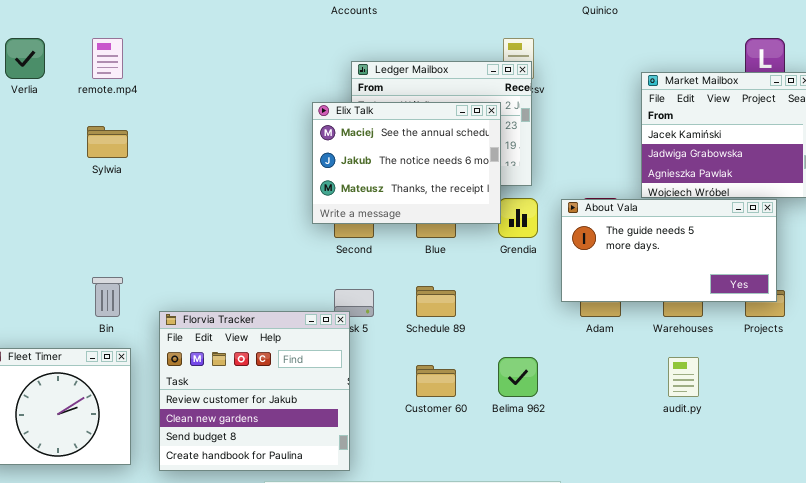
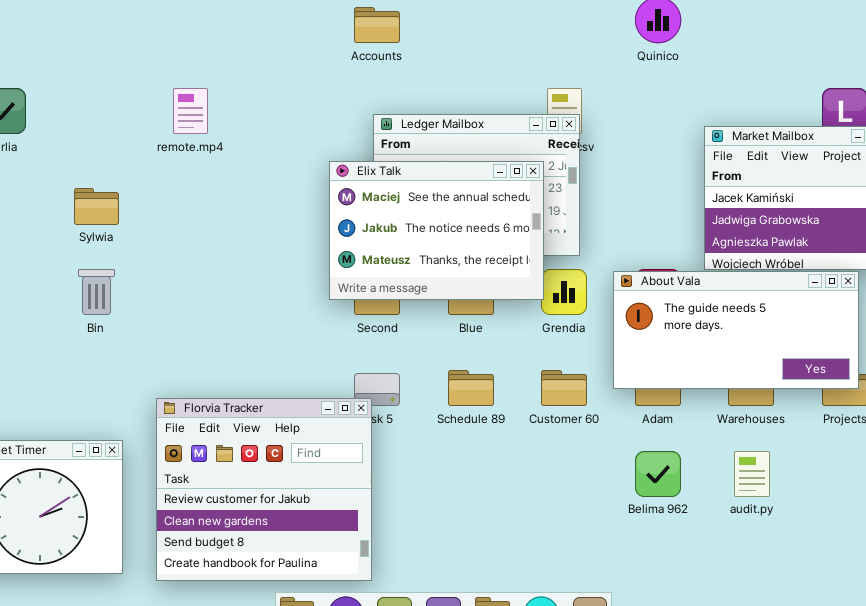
remote.mp4: [92,38,123,79] -> [173,88,208,134], moved
Bin: [92,277,123,317] -> [78,269,115,315], moved
Belima 962: [498,357,538,397] -> [635,451,681,497], moved
Customer 60: [416,365,456,397] -> [541,370,587,406], moved

